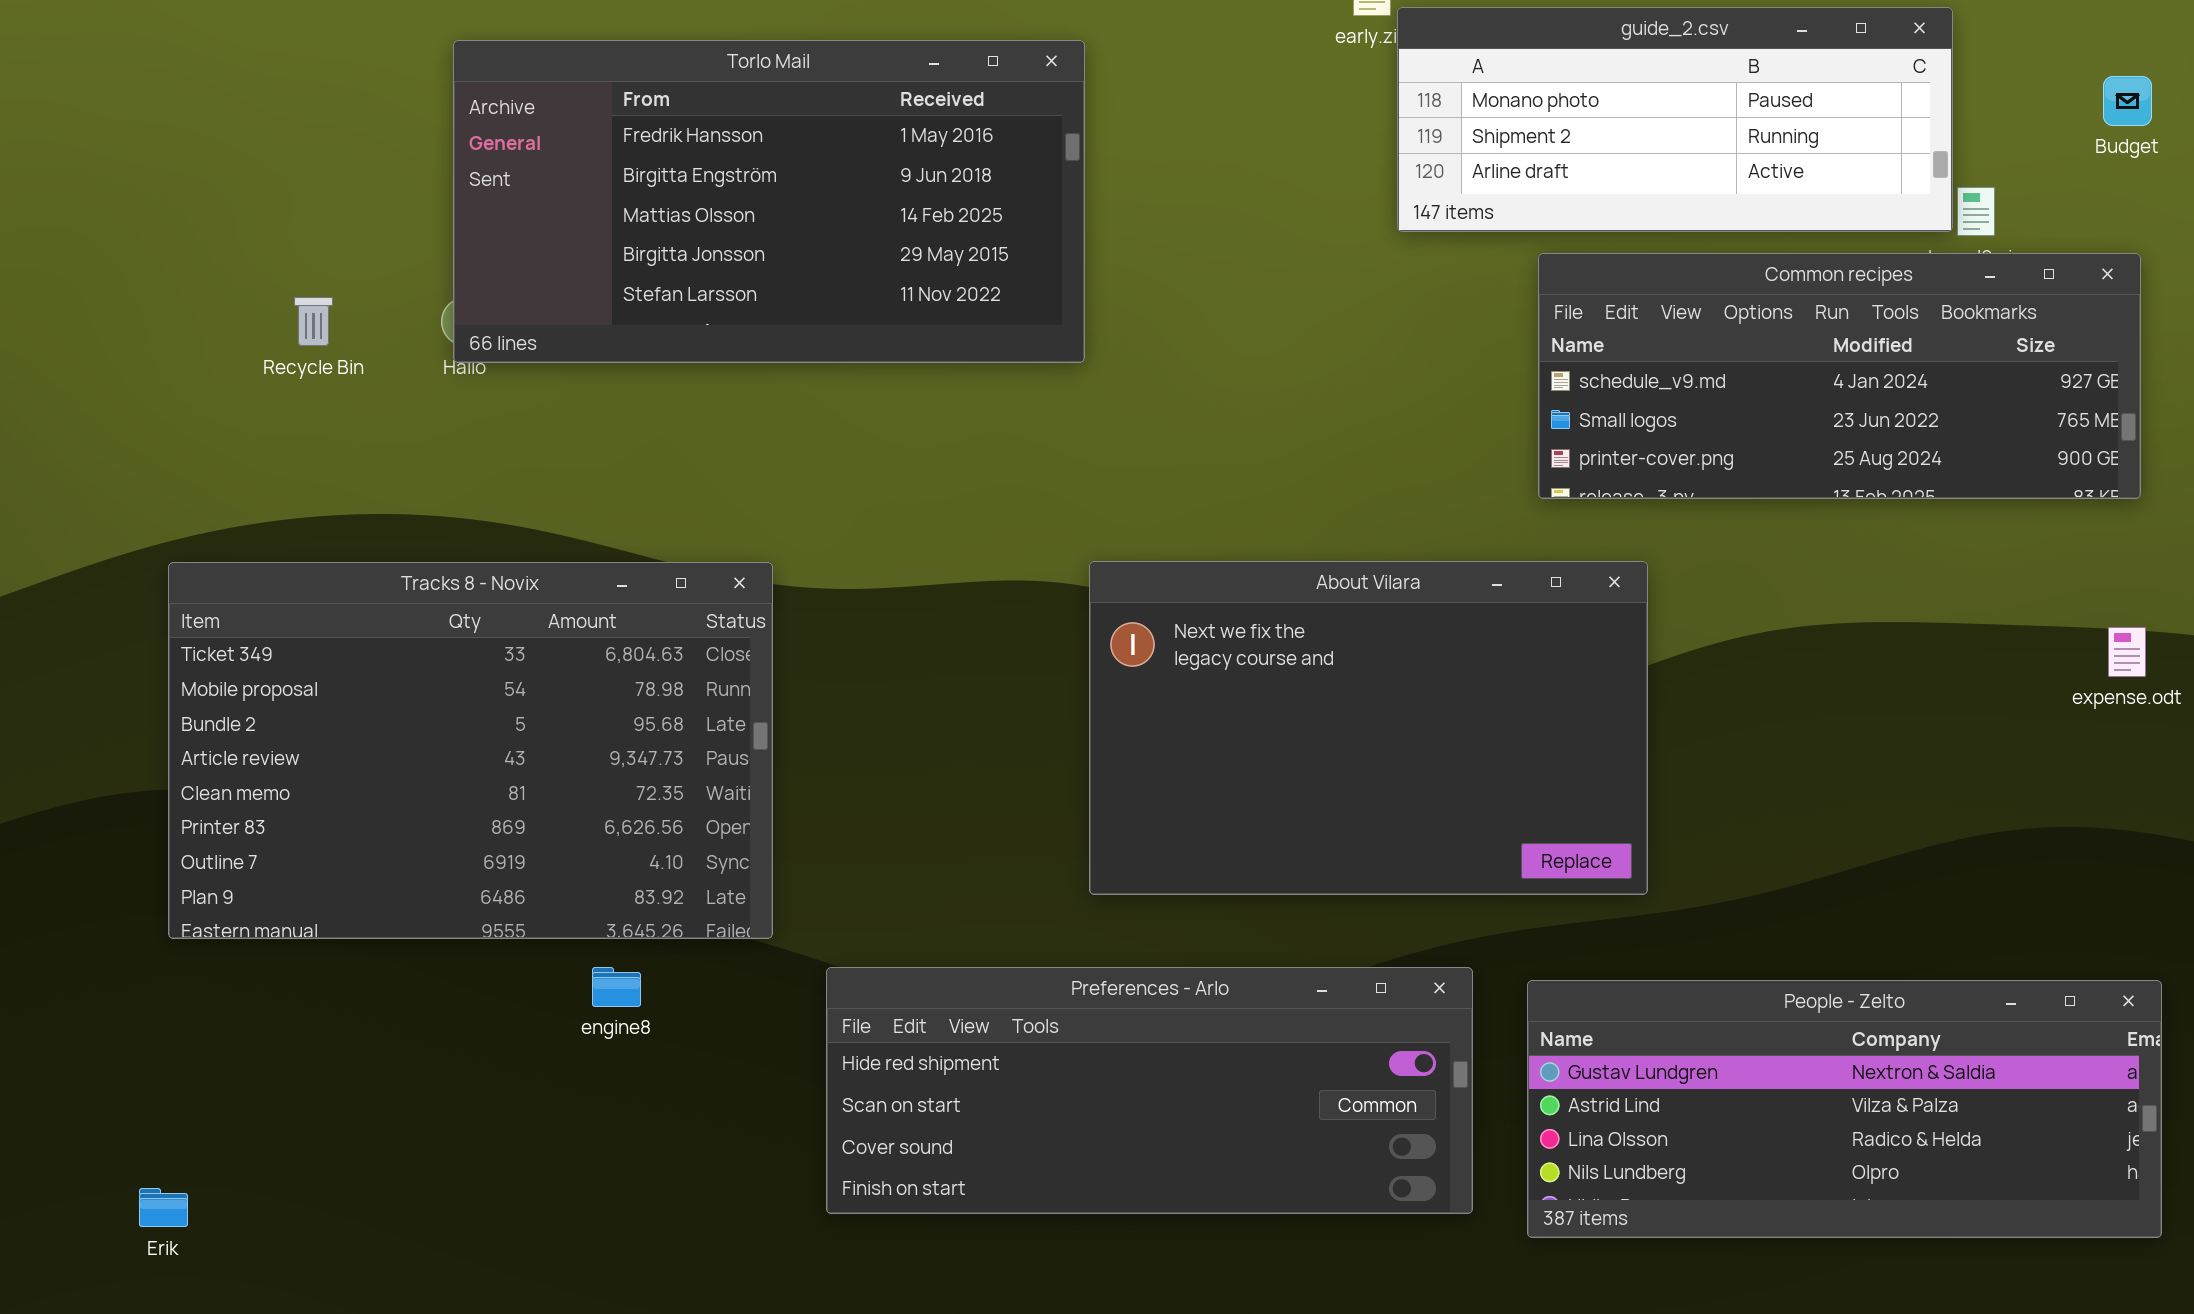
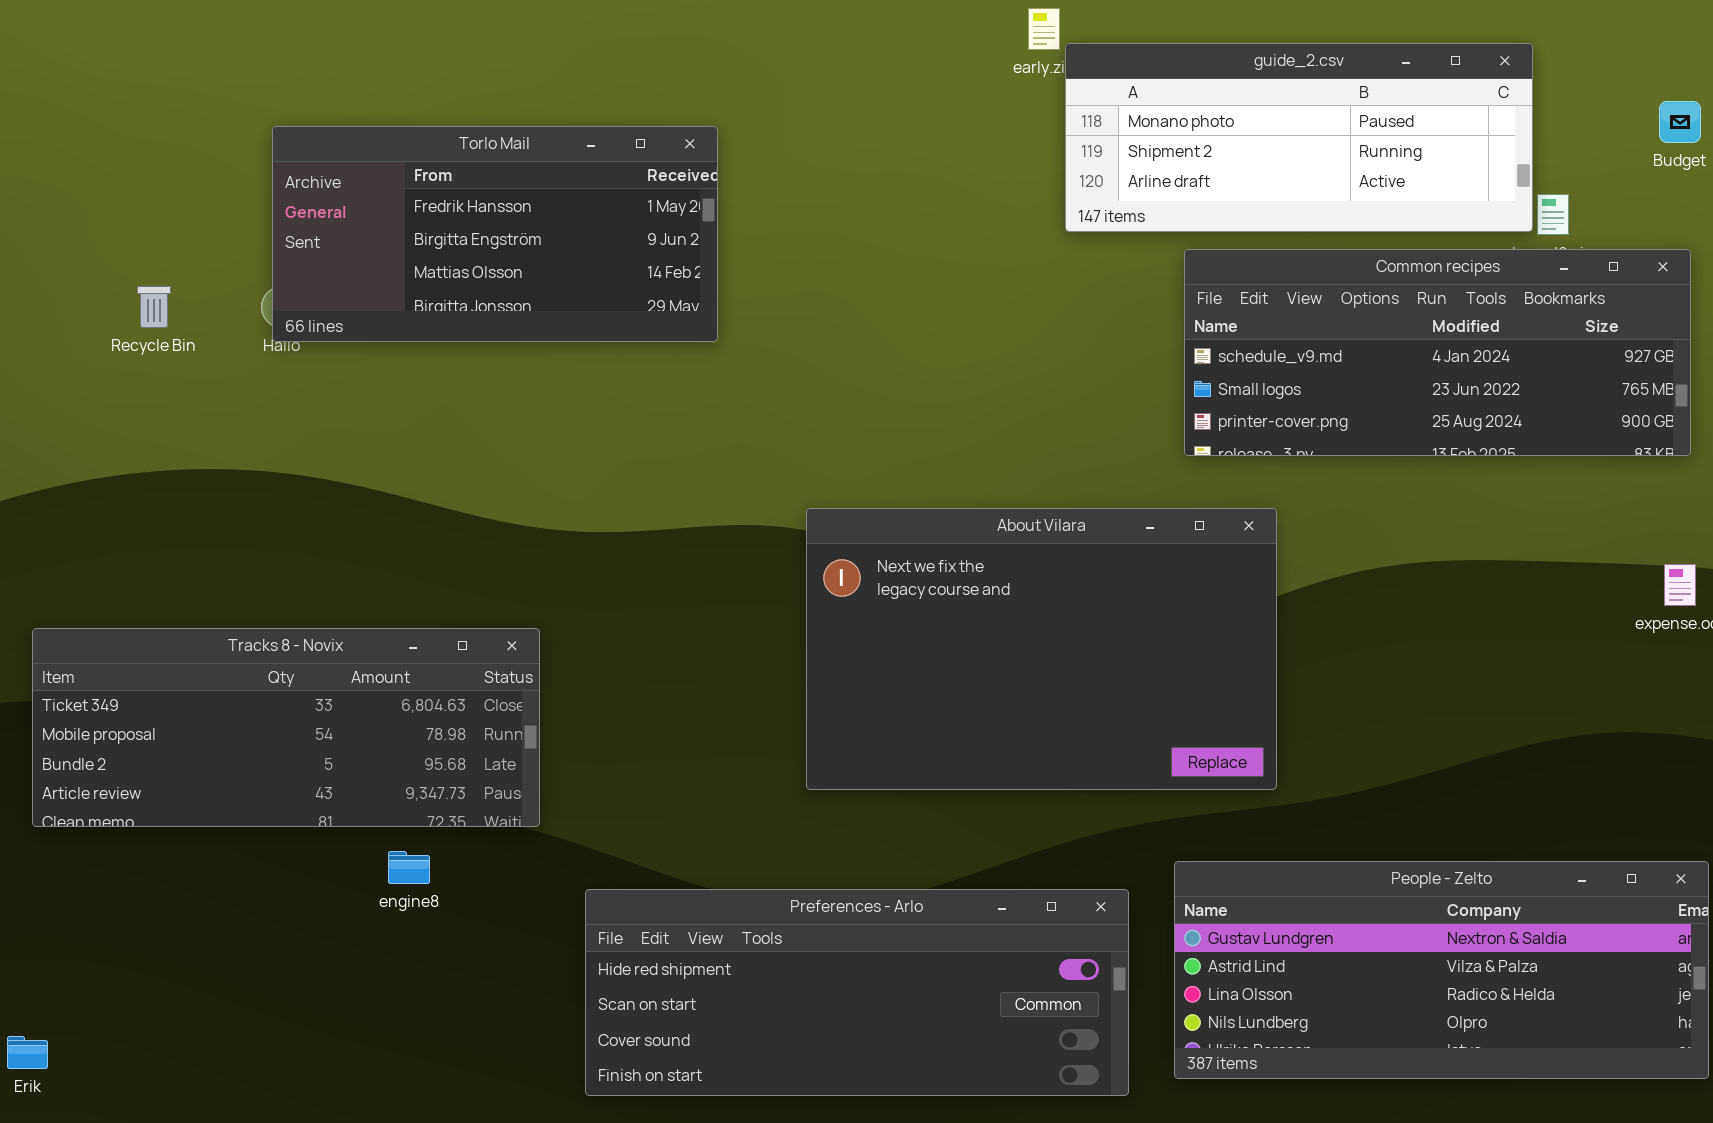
Torlo Mail: [453,40,1085,363] -> [272,126,718,342], resized
Tracks 8 - Novix: [168,562,773,939] -> [32,628,540,827], resized
Preferences - Arlo: [826,967,1473,1214] -> [585,889,1129,1096], moved

